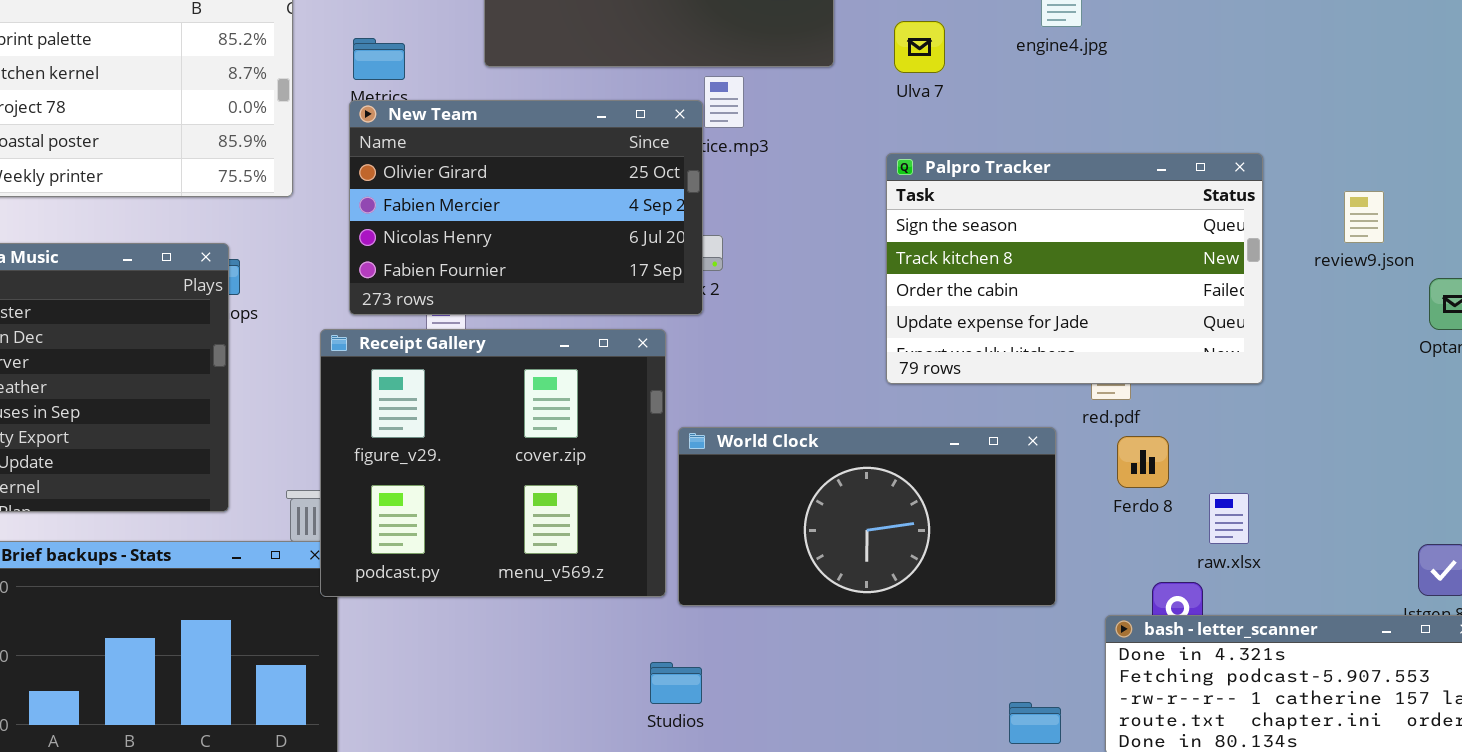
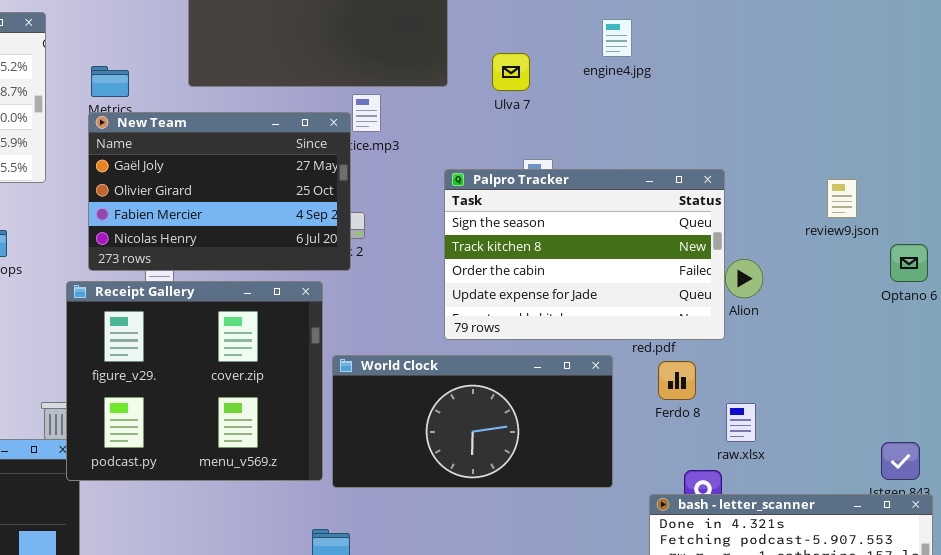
New Team: [349,100,703,315] -> [88,112,351,271], scrolled up 1 row
Palpro Tracker: [886,153,1263,384] -> [444,169,725,340], moved

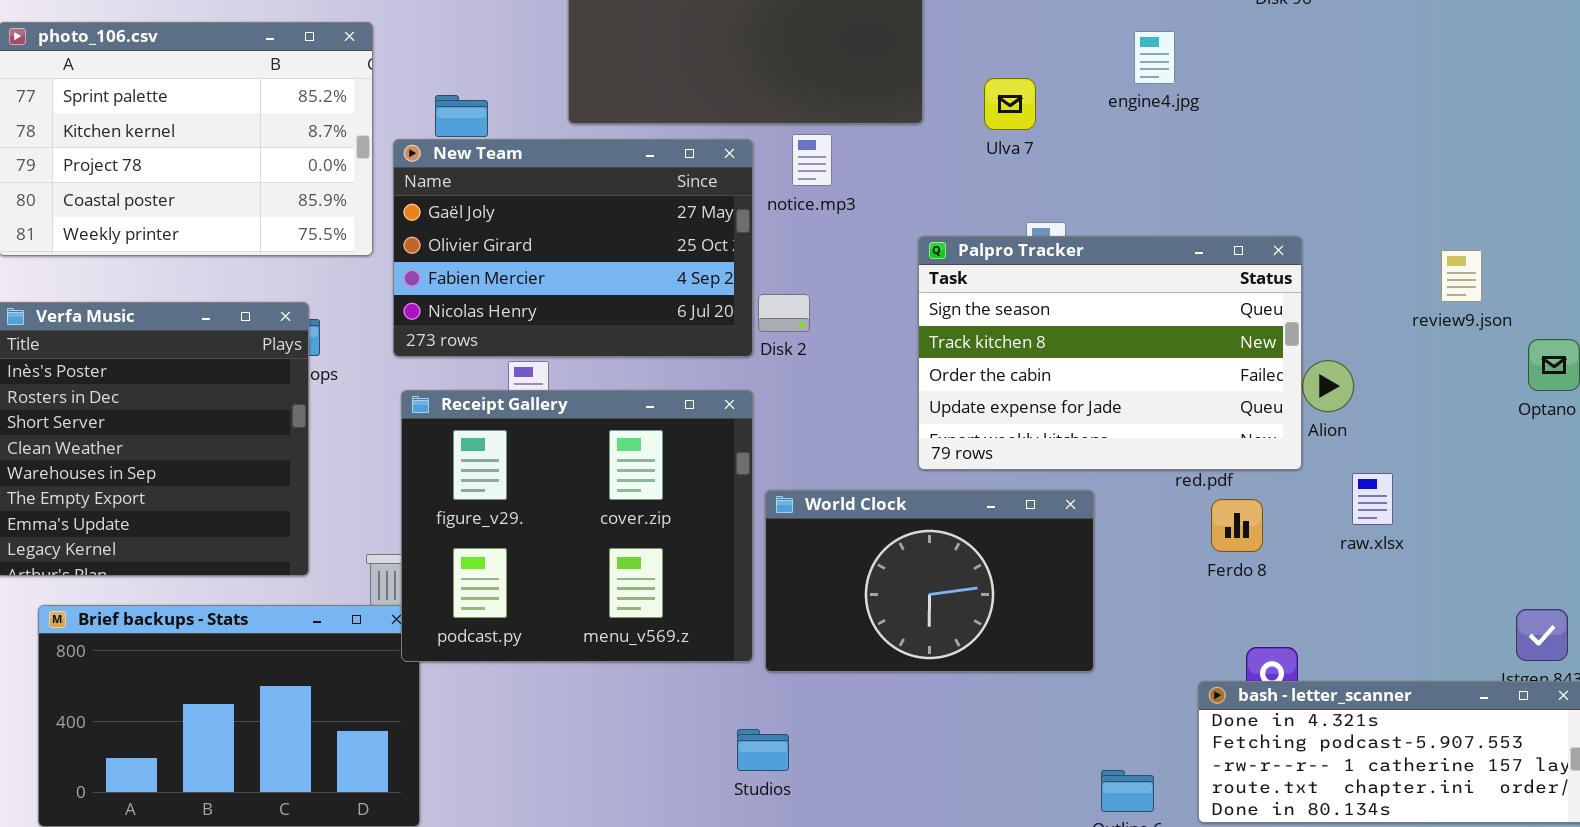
New Team: [88,112,351,271] -> [393,139,753,357], moved
World Clock: [332,355,613,488] -> [765,490,1094,672], resized
raw.xlsx: [726,403,756,442] -> [1352,473,1393,525], moved

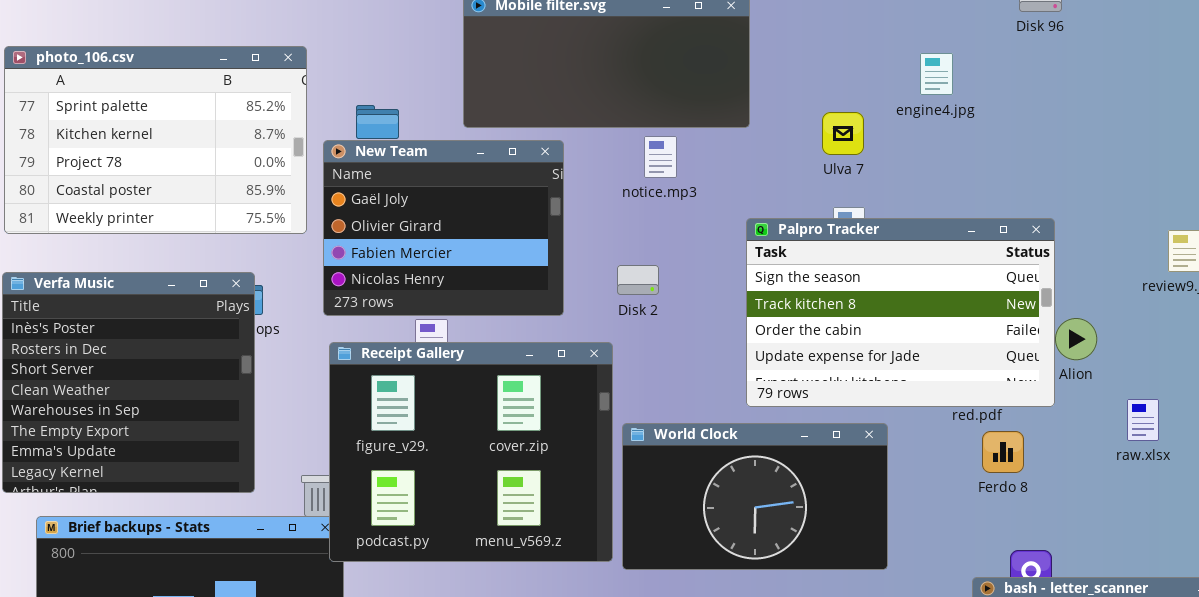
Ulva 7: [984,78,1036,130] -> [822,112,864,155], moved
New Team: [393,139,753,357] -> [323,140,564,316], resized
raw.xlsx: [1352,473,1393,525] -> [1127,399,1159,441], moved

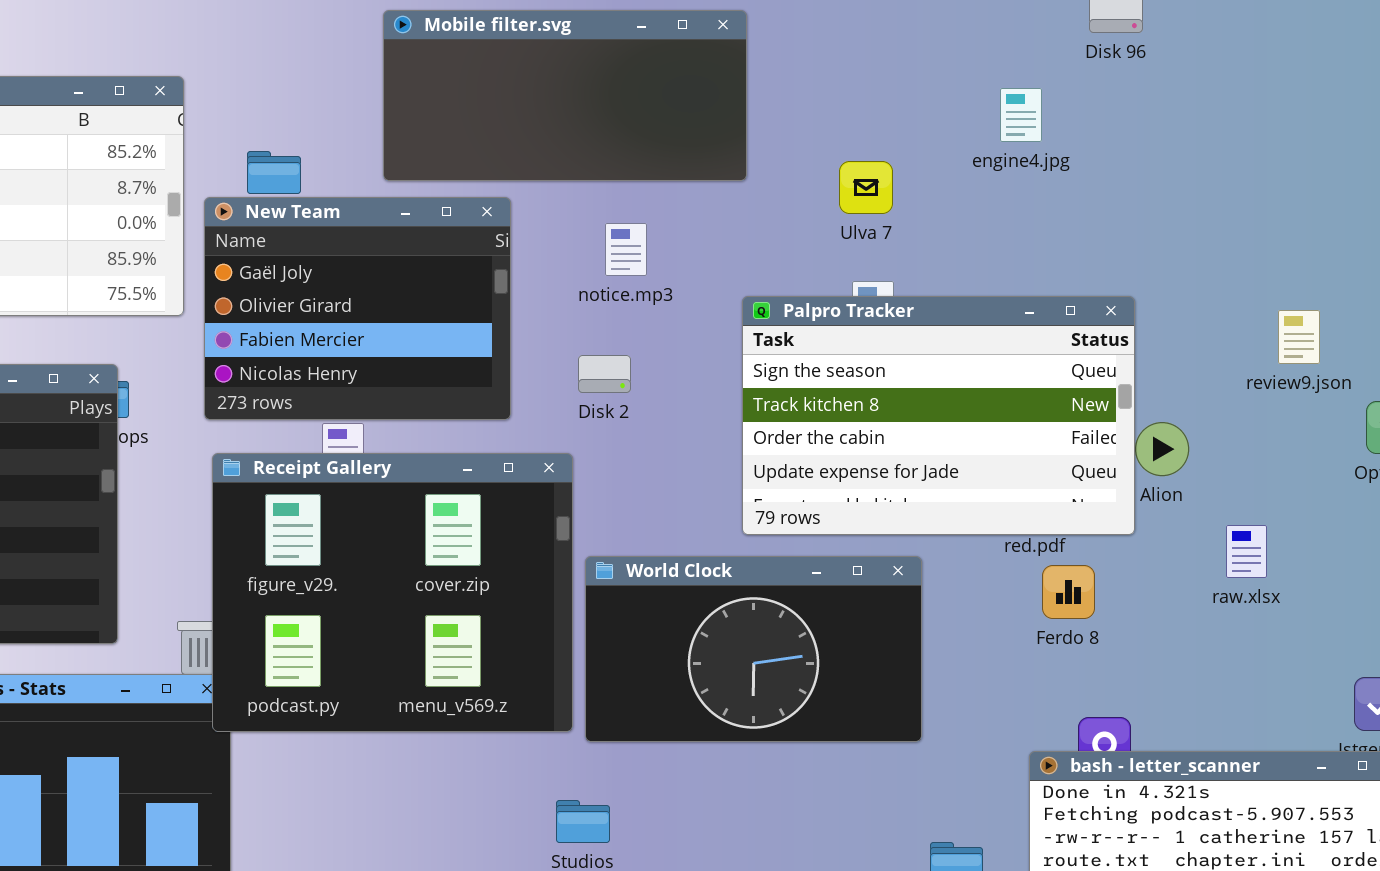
engine4.jpg: [920,53,953,95] -> [1000,88,1042,142], moved
notice.mp3: [644,136,677,178] -> [605,223,647,276], moved

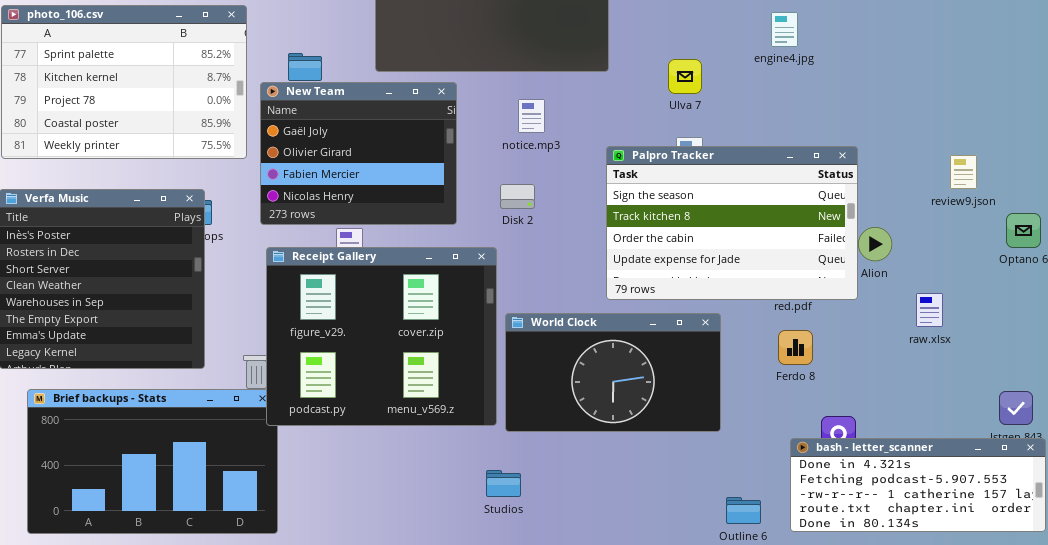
Ferdo 8: [1042,565,1095,619] -> [778,330,813,365], moved

